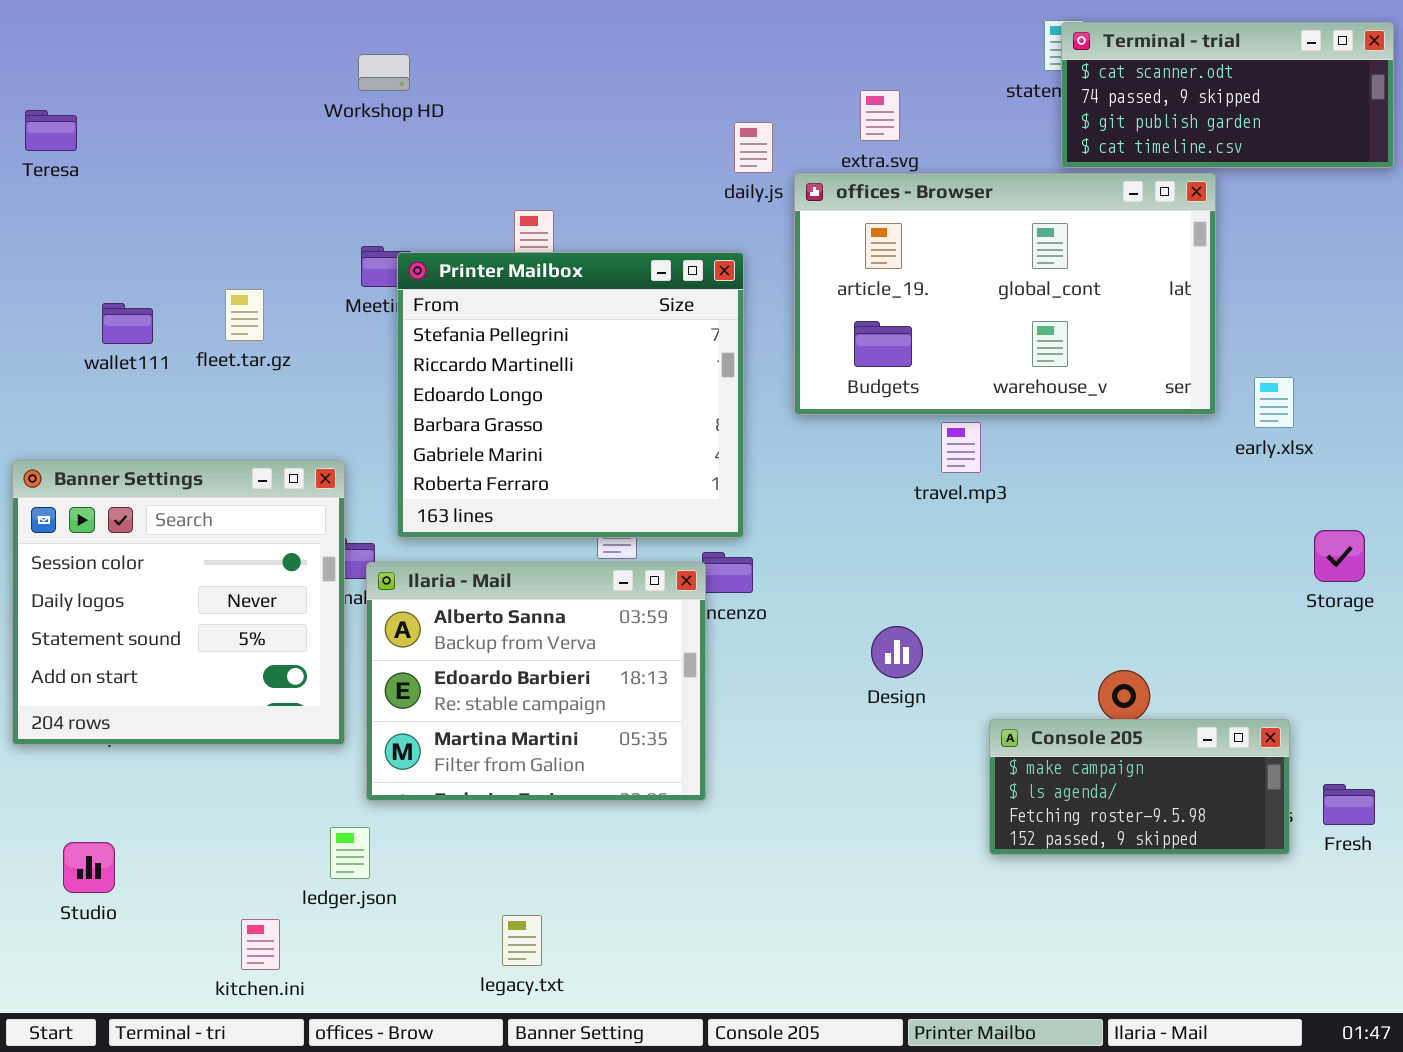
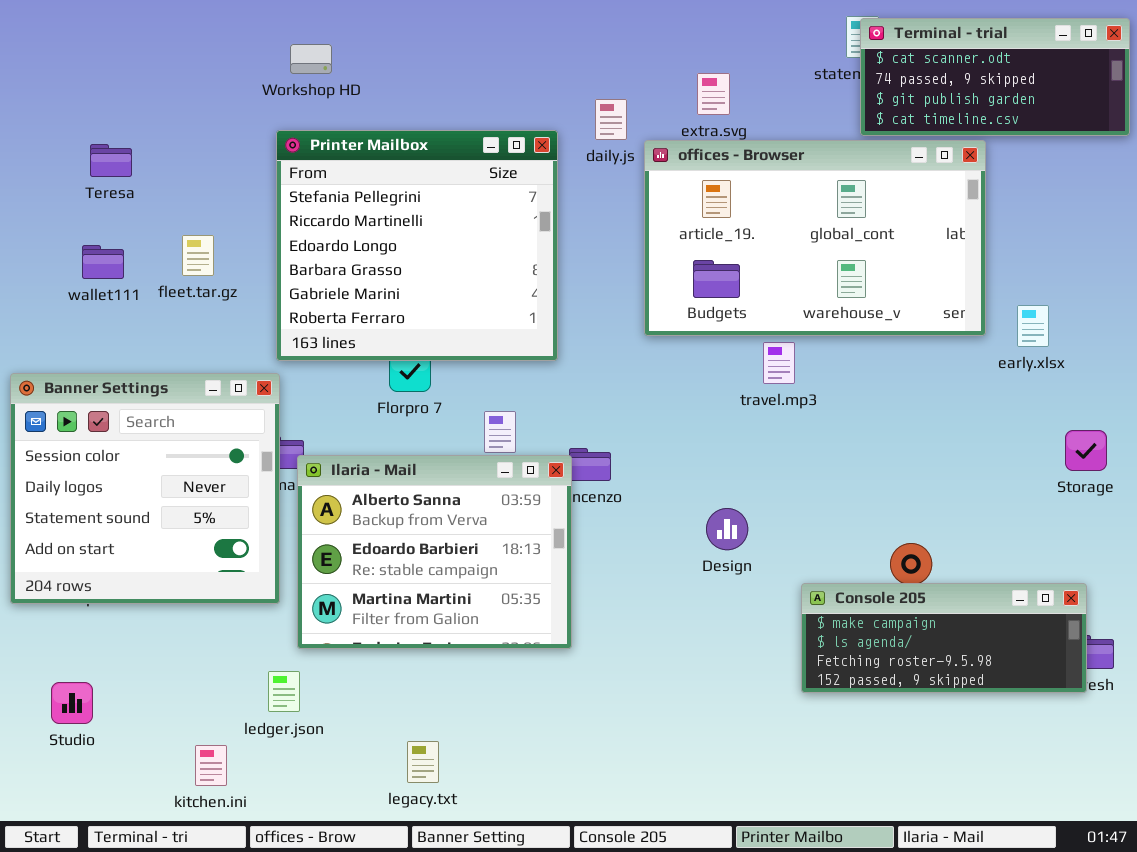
Teresa: [25,110,77,151] -> [90,144,132,177], moved
Printer Mailbox: [397,252,744,538] -> [276,130,558,361], moved
Console 205: [989,719,1290,855] -> [801,583,1087,693], resized

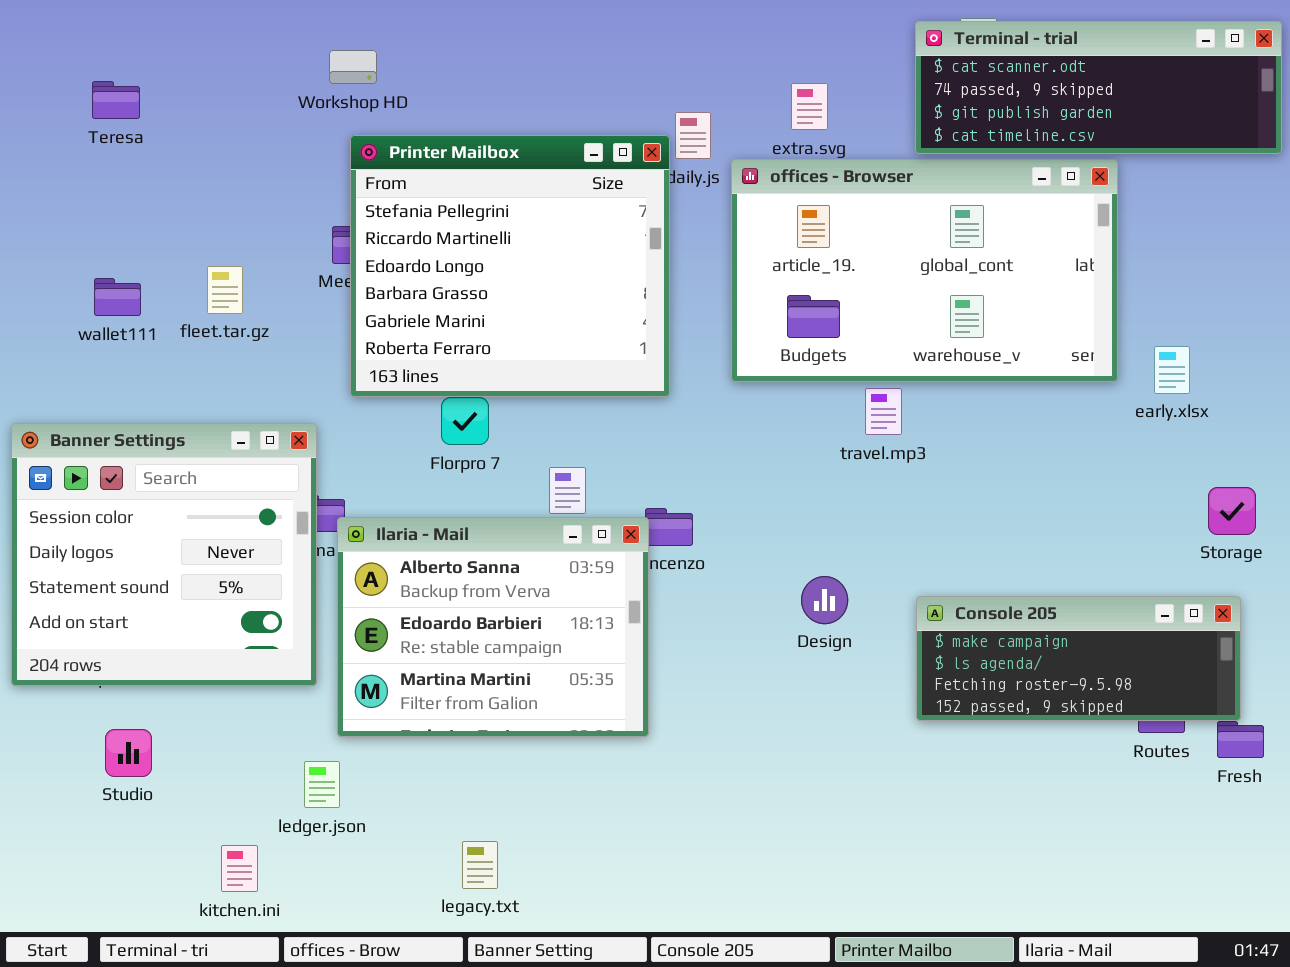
Terminal - trial: [860,18,1130,136] -> [915,21,1282,154], resized
Printer Mailbox: [276,130,558,361] -> [350,135,670,397], moved
Teresa: [90,144,132,177] -> [92,81,140,119], moved
Console 205: [801,583,1087,693] -> [916,596,1241,721], moved
Studio: [51,682,93,724] -> [105,729,152,777], moved

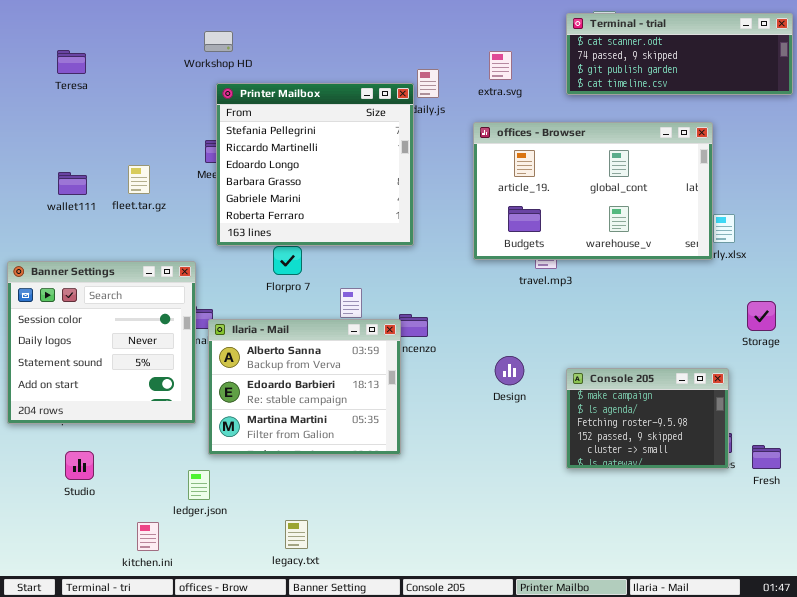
offices - Browser: [731,159,1118,382] -> [473,122,713,260], moved
Console 205: [916,596,1241,721] -> [566,368,729,469], resized

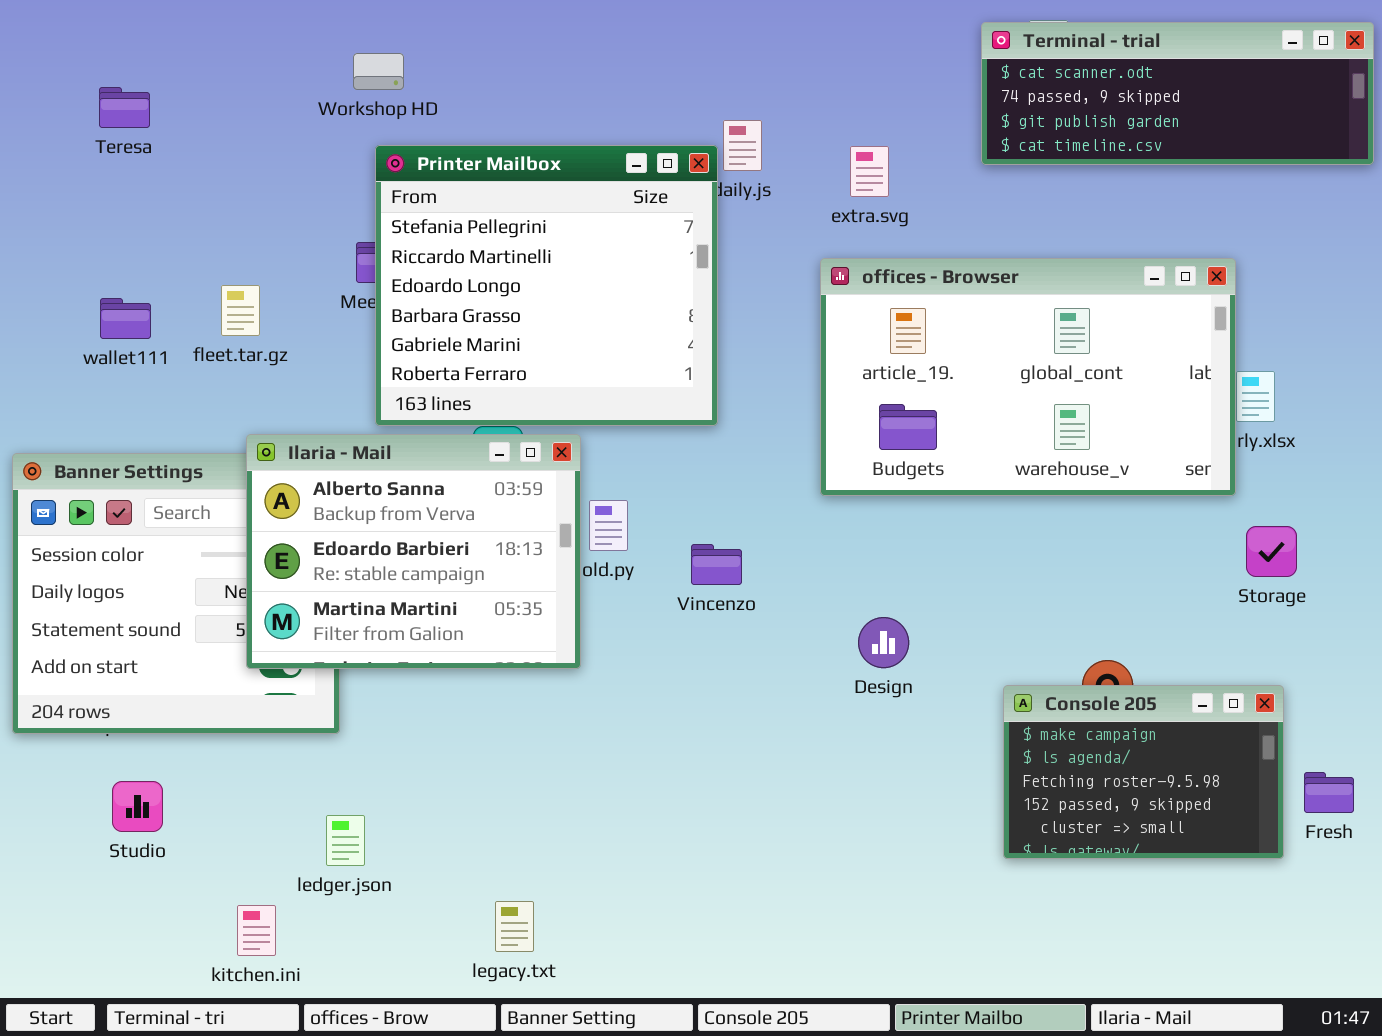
extra.svg: [489,51,512,80] -> [850,146,889,197], moved
offices - Browser: [473,122,713,260] -> [820,258,1236,496], moved
Storage: [747,301,776,331] -> [1246,526,1297,577], moved
Ilaria - Mail: [208,319,401,455] -> [246,434,581,669], moved
Console 205: [566,368,729,469] -> [1003,685,1284,859], moved

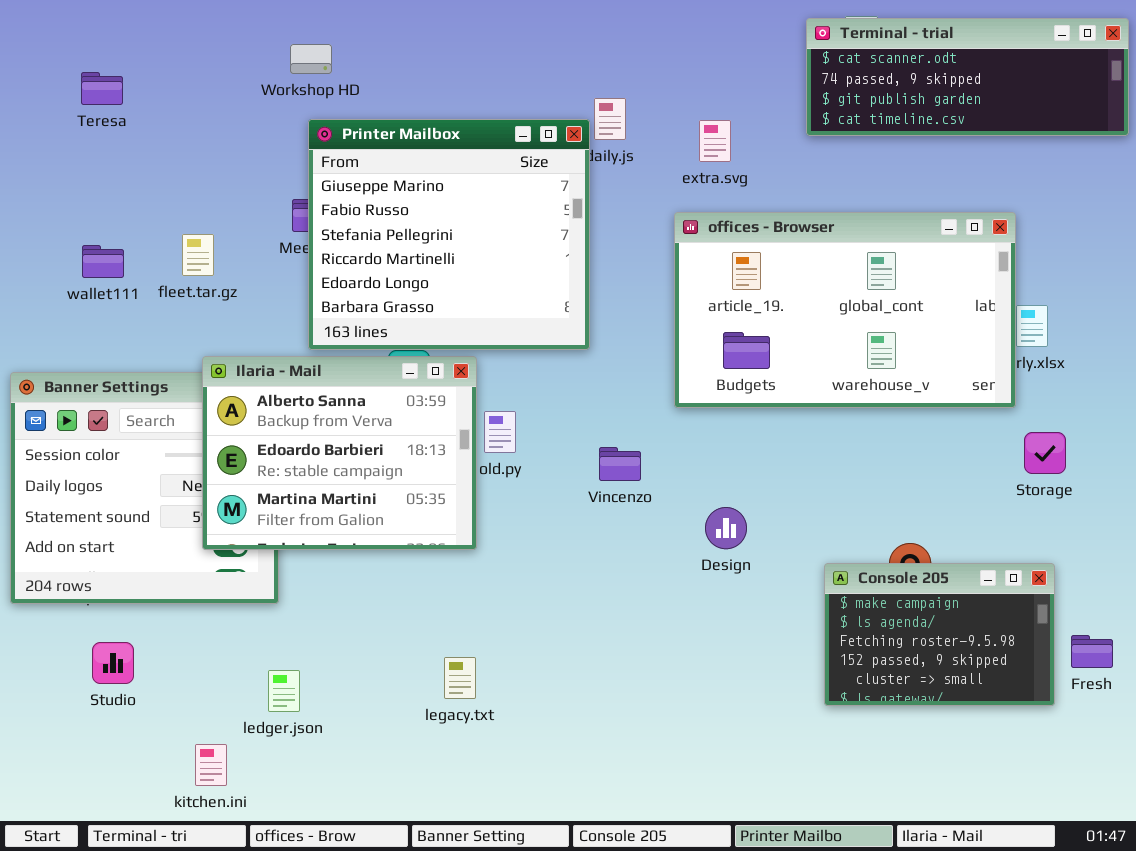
Printer Mailbox: [375,145,718,426] -> [308,119,590,350], scrolled up 2 rows
Vincenzo: [691,544,742,585] -> [599,447,641,481], moved
legacy.txt: [495,901,534,952] -> [444,657,476,699], moved

